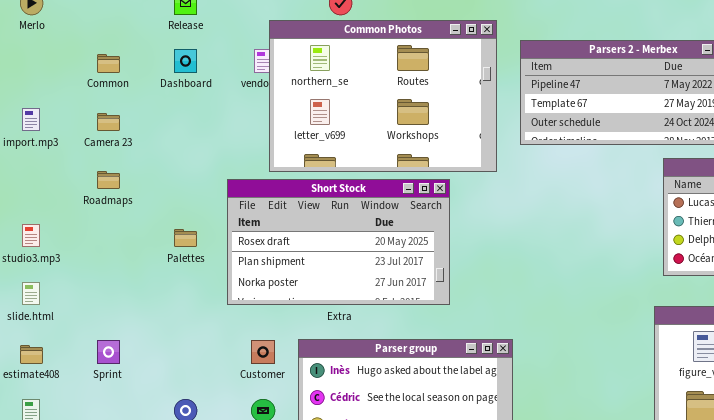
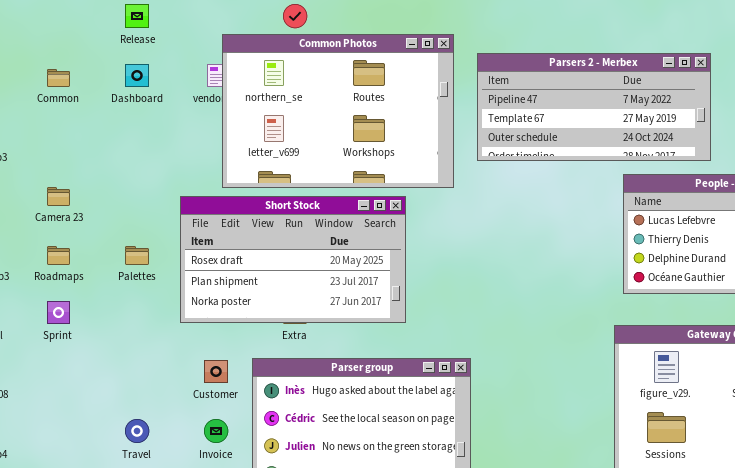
Camera 23: [97,113,120,131] -> [47,187,70,206], moved
Roadmaps: [97,171,120,189] -> [47,246,70,265], moved
Sprint: [97,340,120,364] -> [47,301,70,324], moved

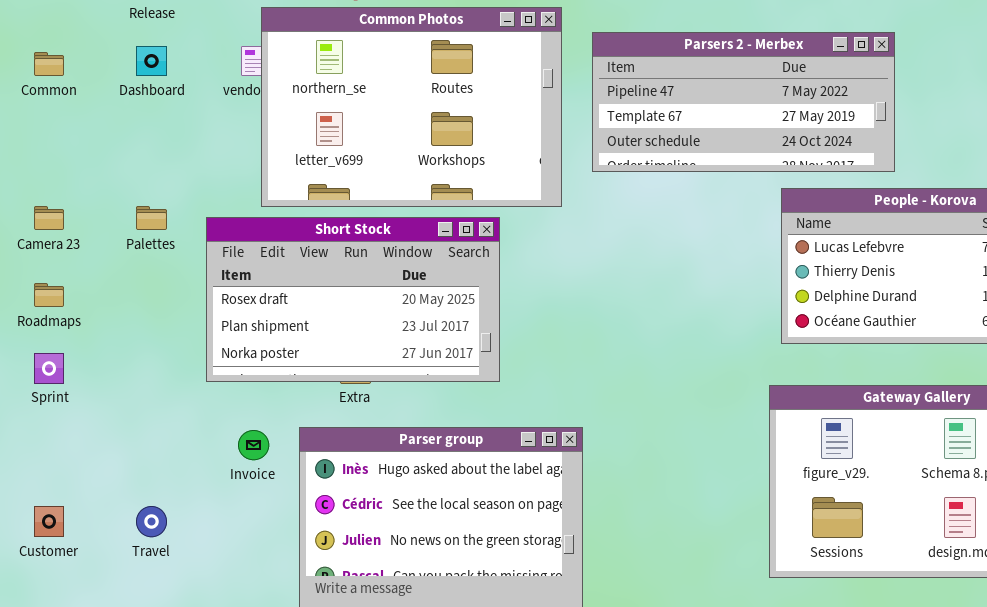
Palettes: [125,246,149,265] -> [136,206,167,230], moved
Customer: [204,360,228,383] -> [34,506,64,537], moved
Invoice: [204,419,228,443] -> [238,430,269,460], moved

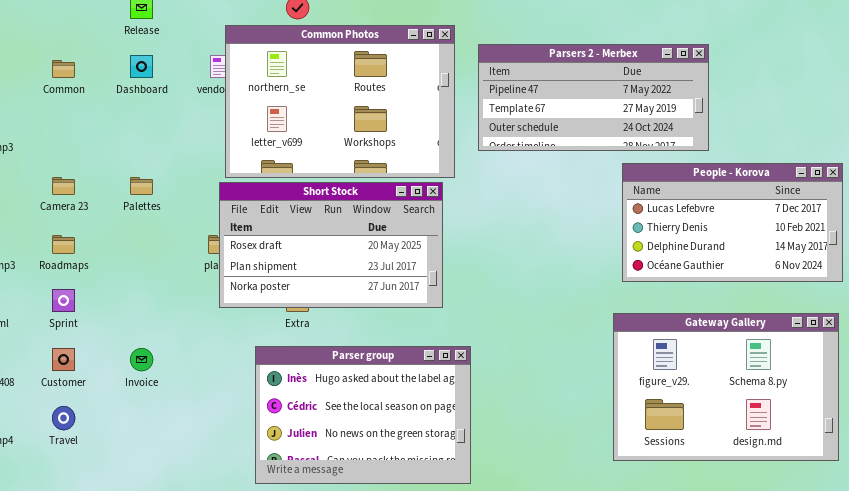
Short Stock: [206,217,500,382] -> [219,182,443,308], moved
Invoice: [238,430,269,460] -> [130,348,153,371], moved
Customer: [34,506,64,537] -> [52,348,75,371], moved
Travel: [136,506,167,537] -> [52,406,75,430], moved

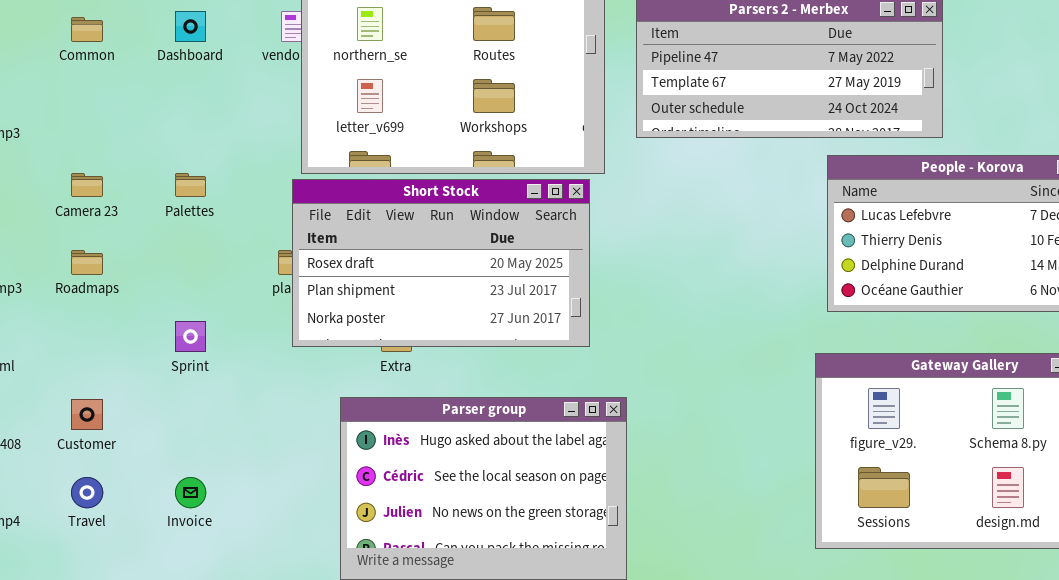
Sprint: [52,289,75,312] -> [175,321,206,352], moved
Invoice: [130,348,153,371] -> [175,477,206,508], moved

